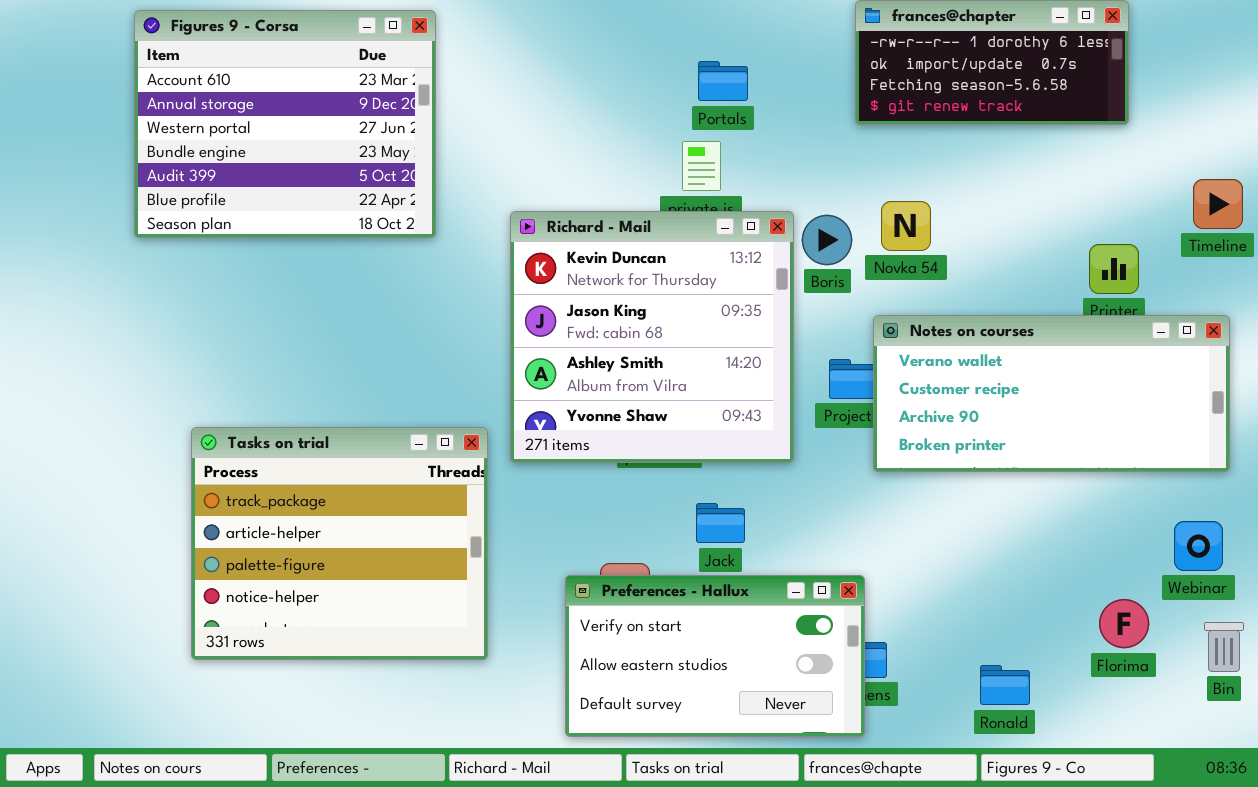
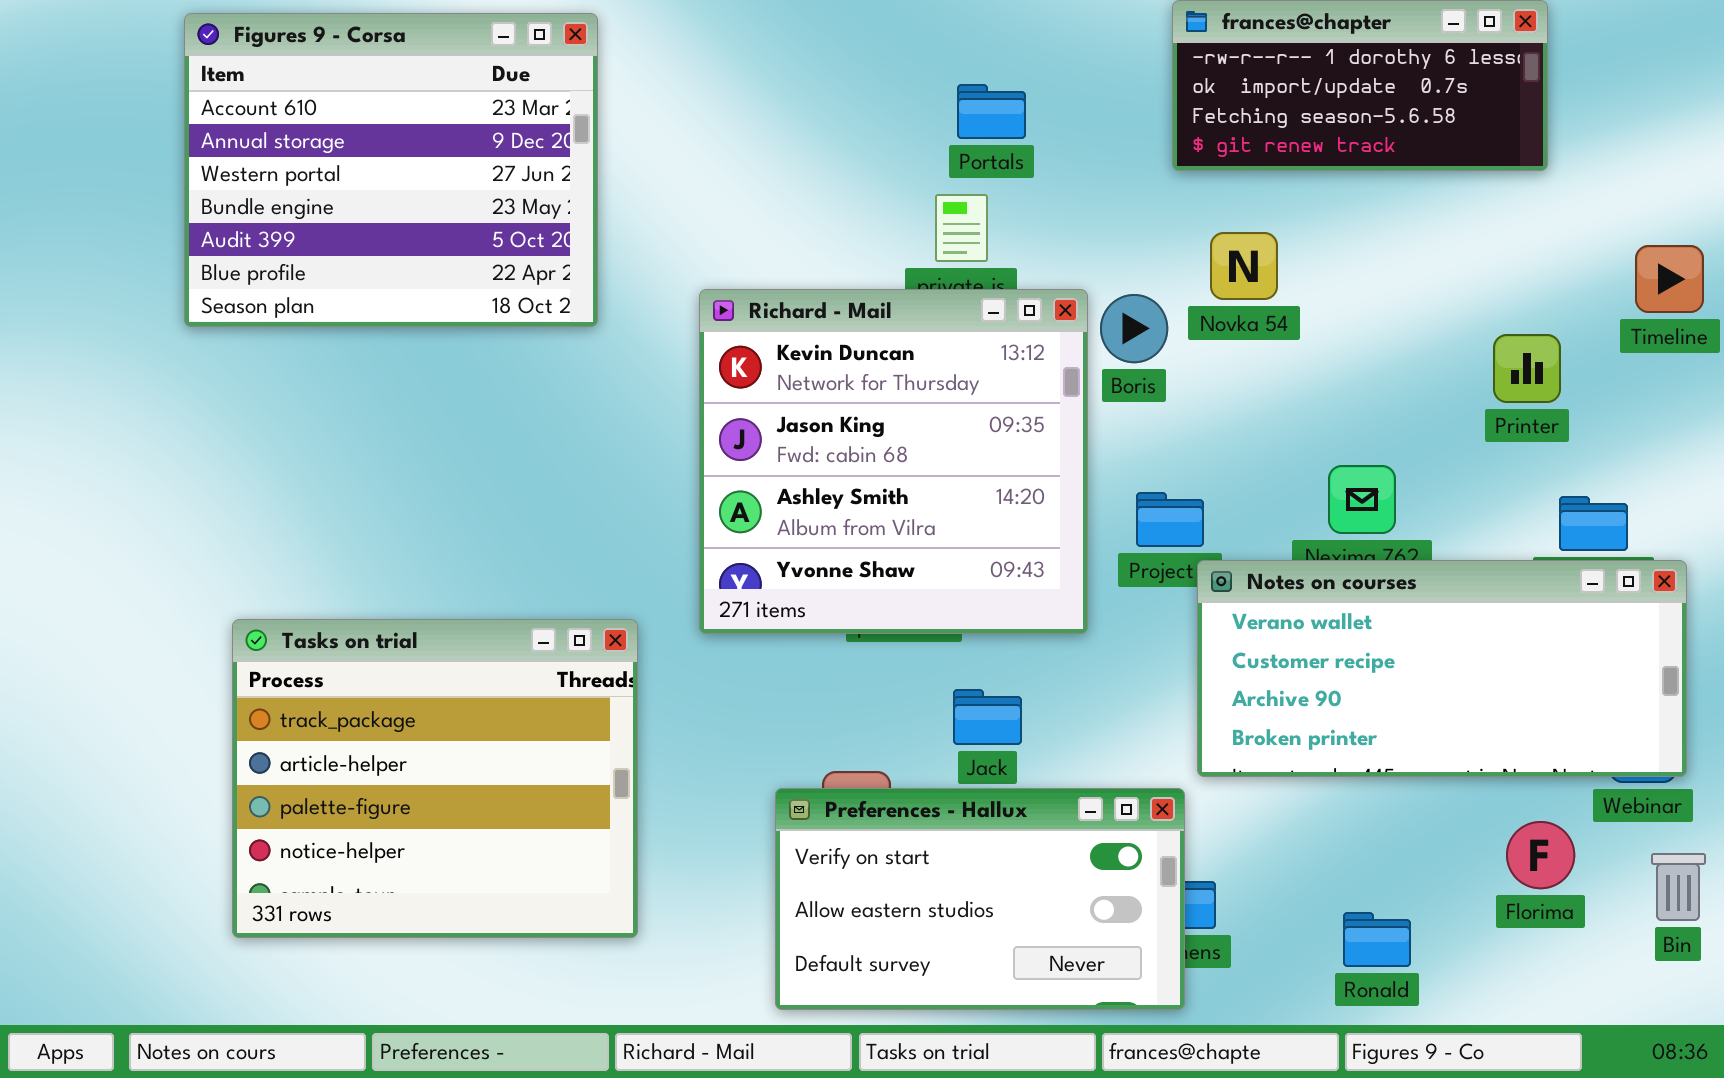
Novka 54: [881,201,931,251] -> [1210,232,1278,300], moved
Notes on courses: [873,315,1230,472] -> [1197,560,1687,777], moved
Tasks on trial: [191,427,488,660] -> [232,619,638,938], moved

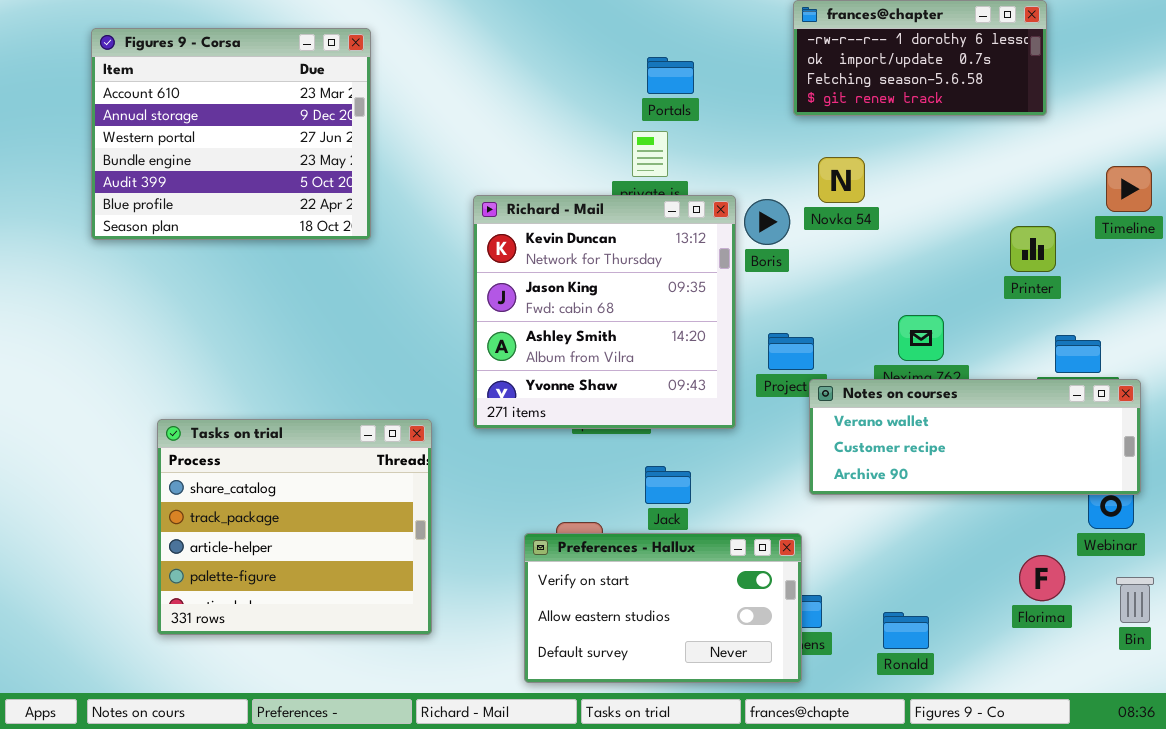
Figures 9 - Corsa: [184,13,598,327] -> [91,28,371,240], moved
Notes on courses: [1197,560,1687,777] -> [809,379,1141,495], resized
Tasks on trial: [232,619,638,938] -> [157,419,432,635], scrolled up 1 row
Ronald: [1343,912,1411,967] -> [883,612,929,649], moved

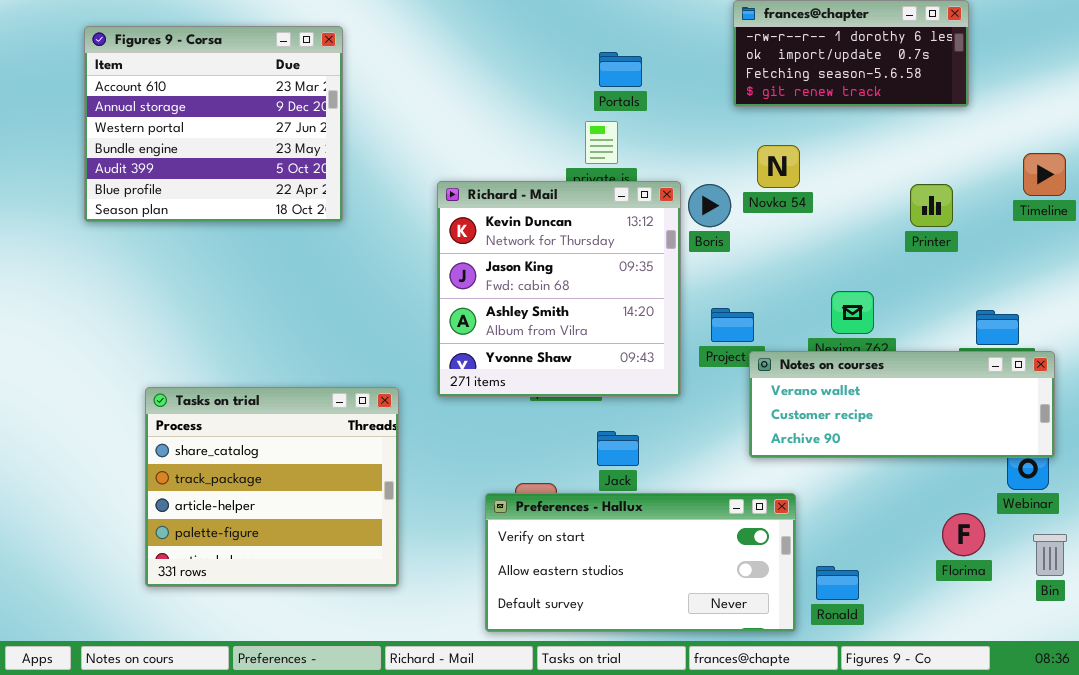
Printer: [1010,226,1056,272] -> [910,184,953,227], moved
Preferences - Hallux: [524,533,802,683] -> [485,493,796,632], resized

